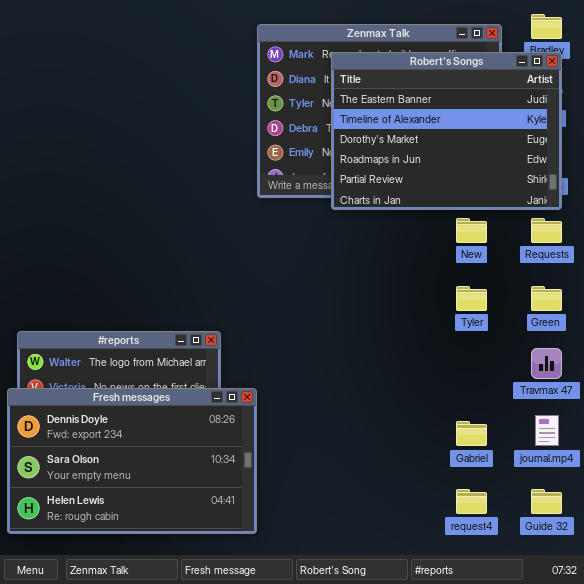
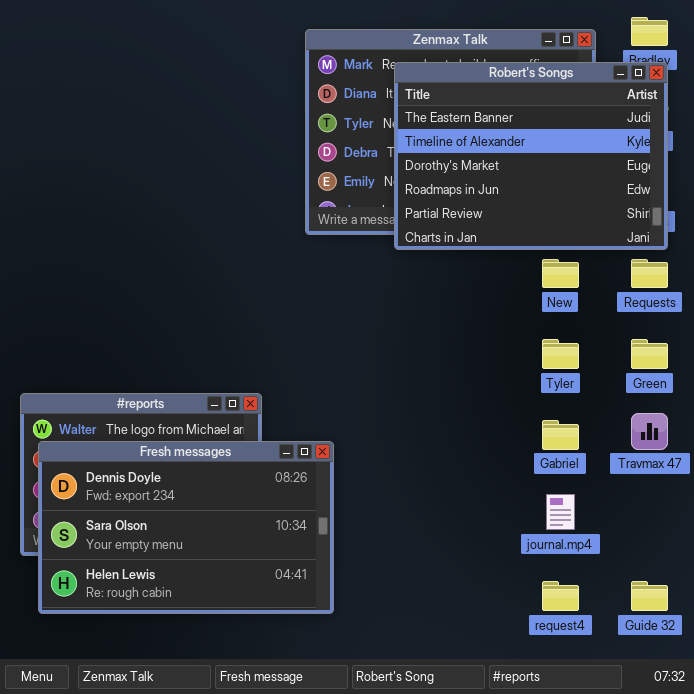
Fresh messages: [7,388,257,534] -> [38,441,334,614], moved
journal.mp4: [535,415,559,446] -> [546,494,575,530], moved
Gabriel: [456,421,487,446] -> [542,420,579,450], moved

